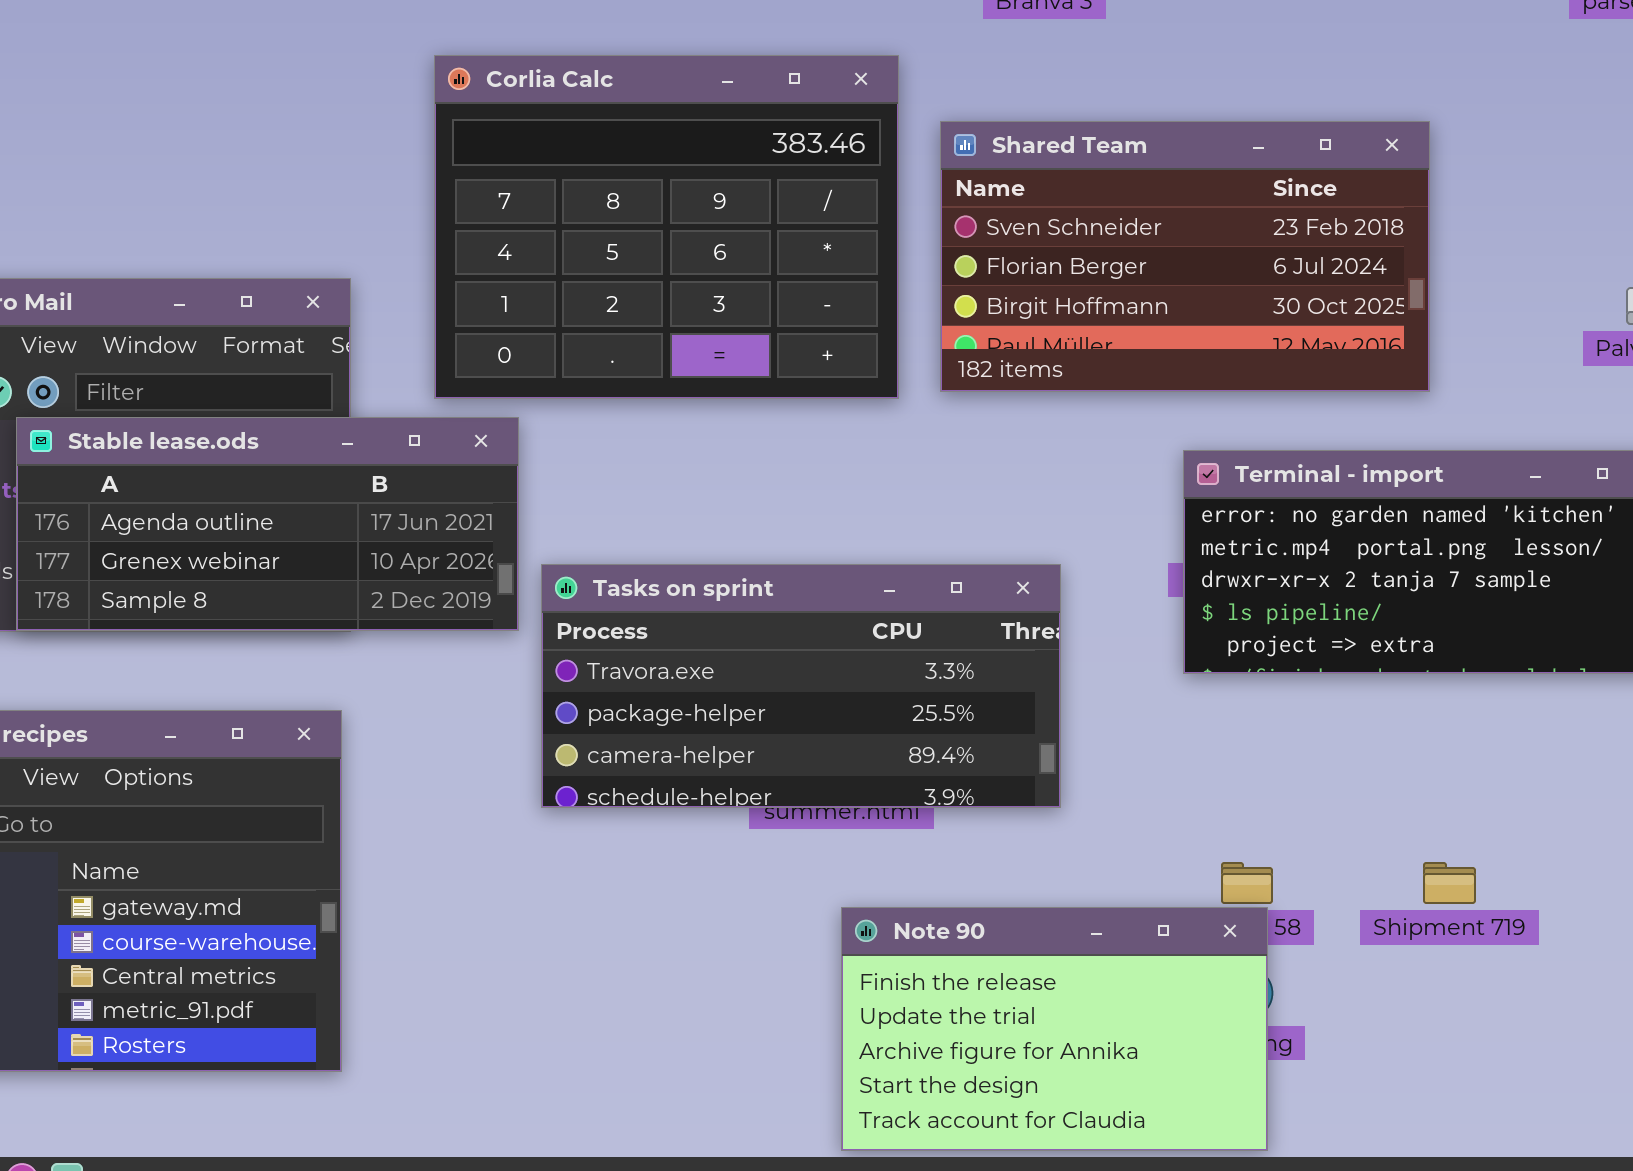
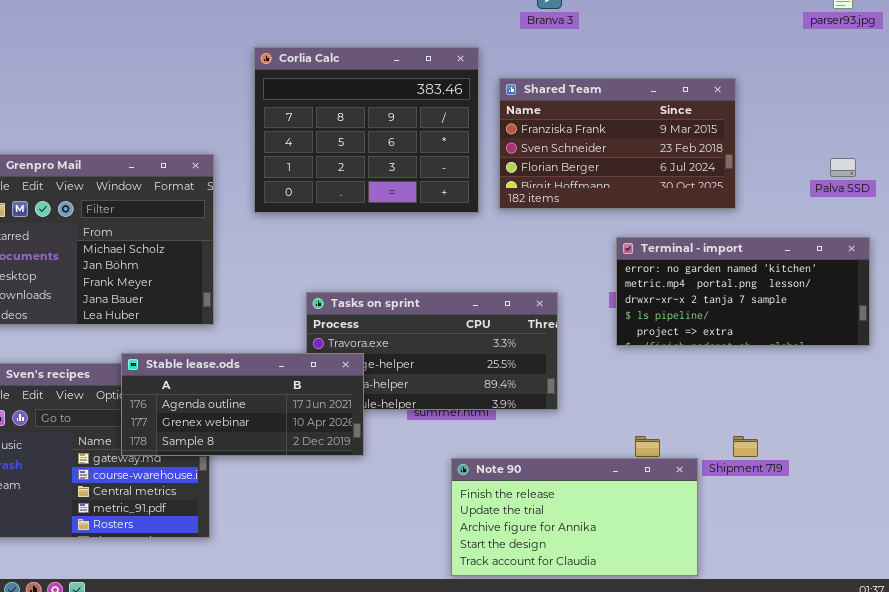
Shared Team: [940,121,1430,392] -> [499,78,736,209], scrolled up 1 row
Stable lease.ods: [16,417,519,631] -> [121,353,364,456], moved
Note 90: [841,907,1268,1151] -> [451,458,698,576], resized

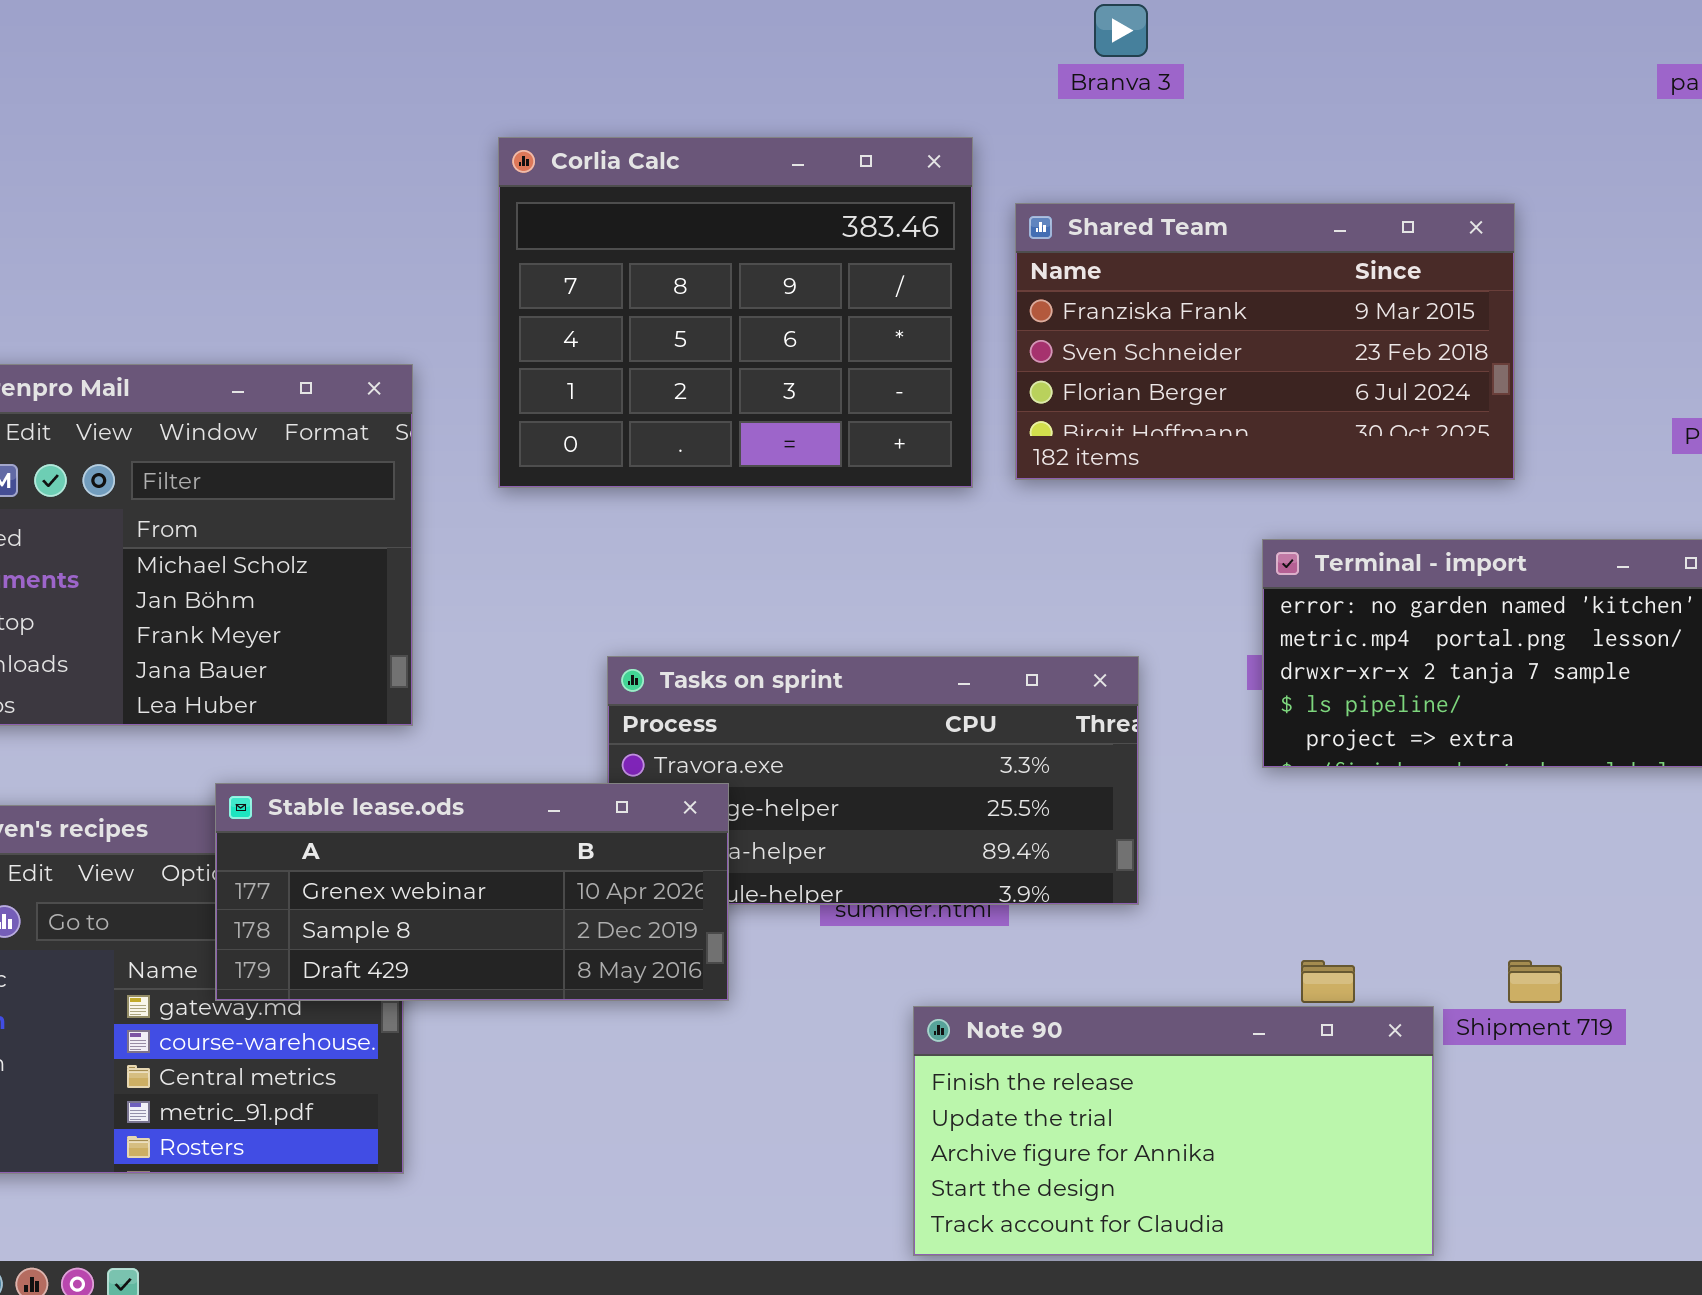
Stable lease.ods: [121,353,364,456] -> [215,783,729,1001], scrolled down 1 row

